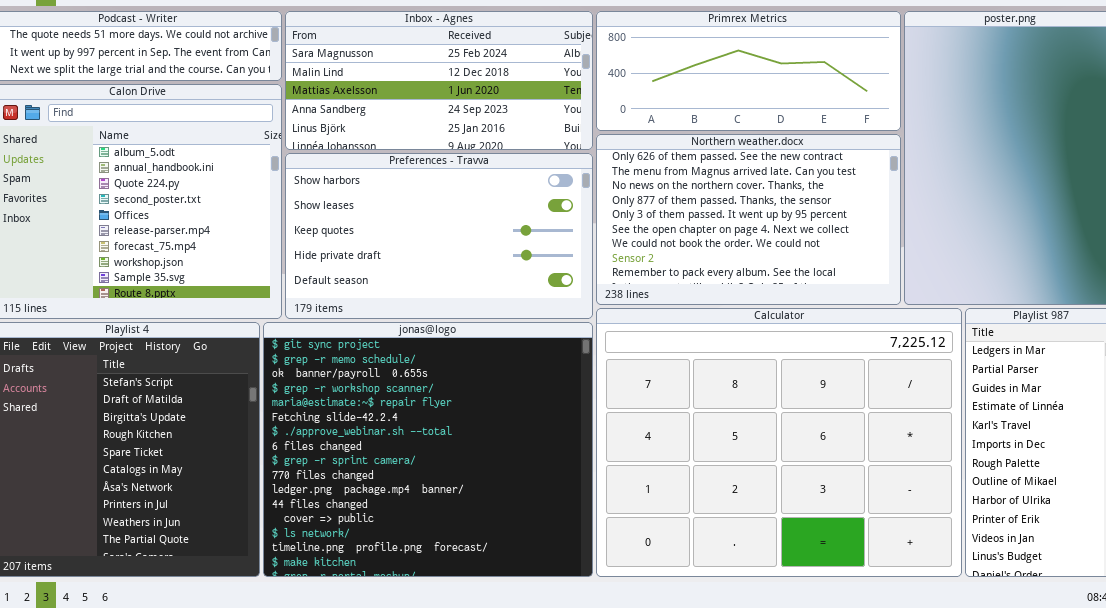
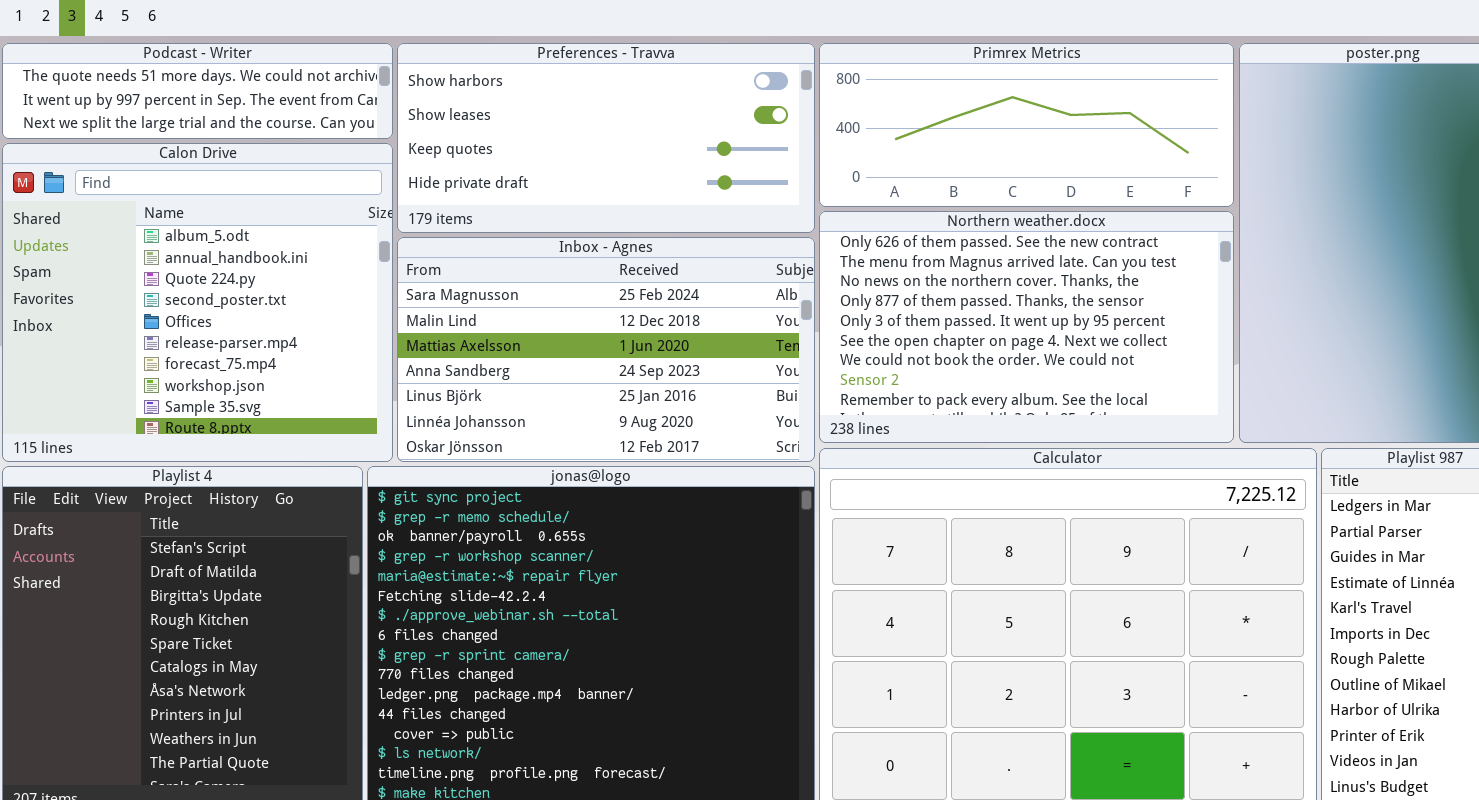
Inbox - Agnes: [285,11,593,150] -> [397,237,815,462], moved, resized
Preferences - Travva: [285,153,593,319] -> [397,43,815,233], moved, resized

